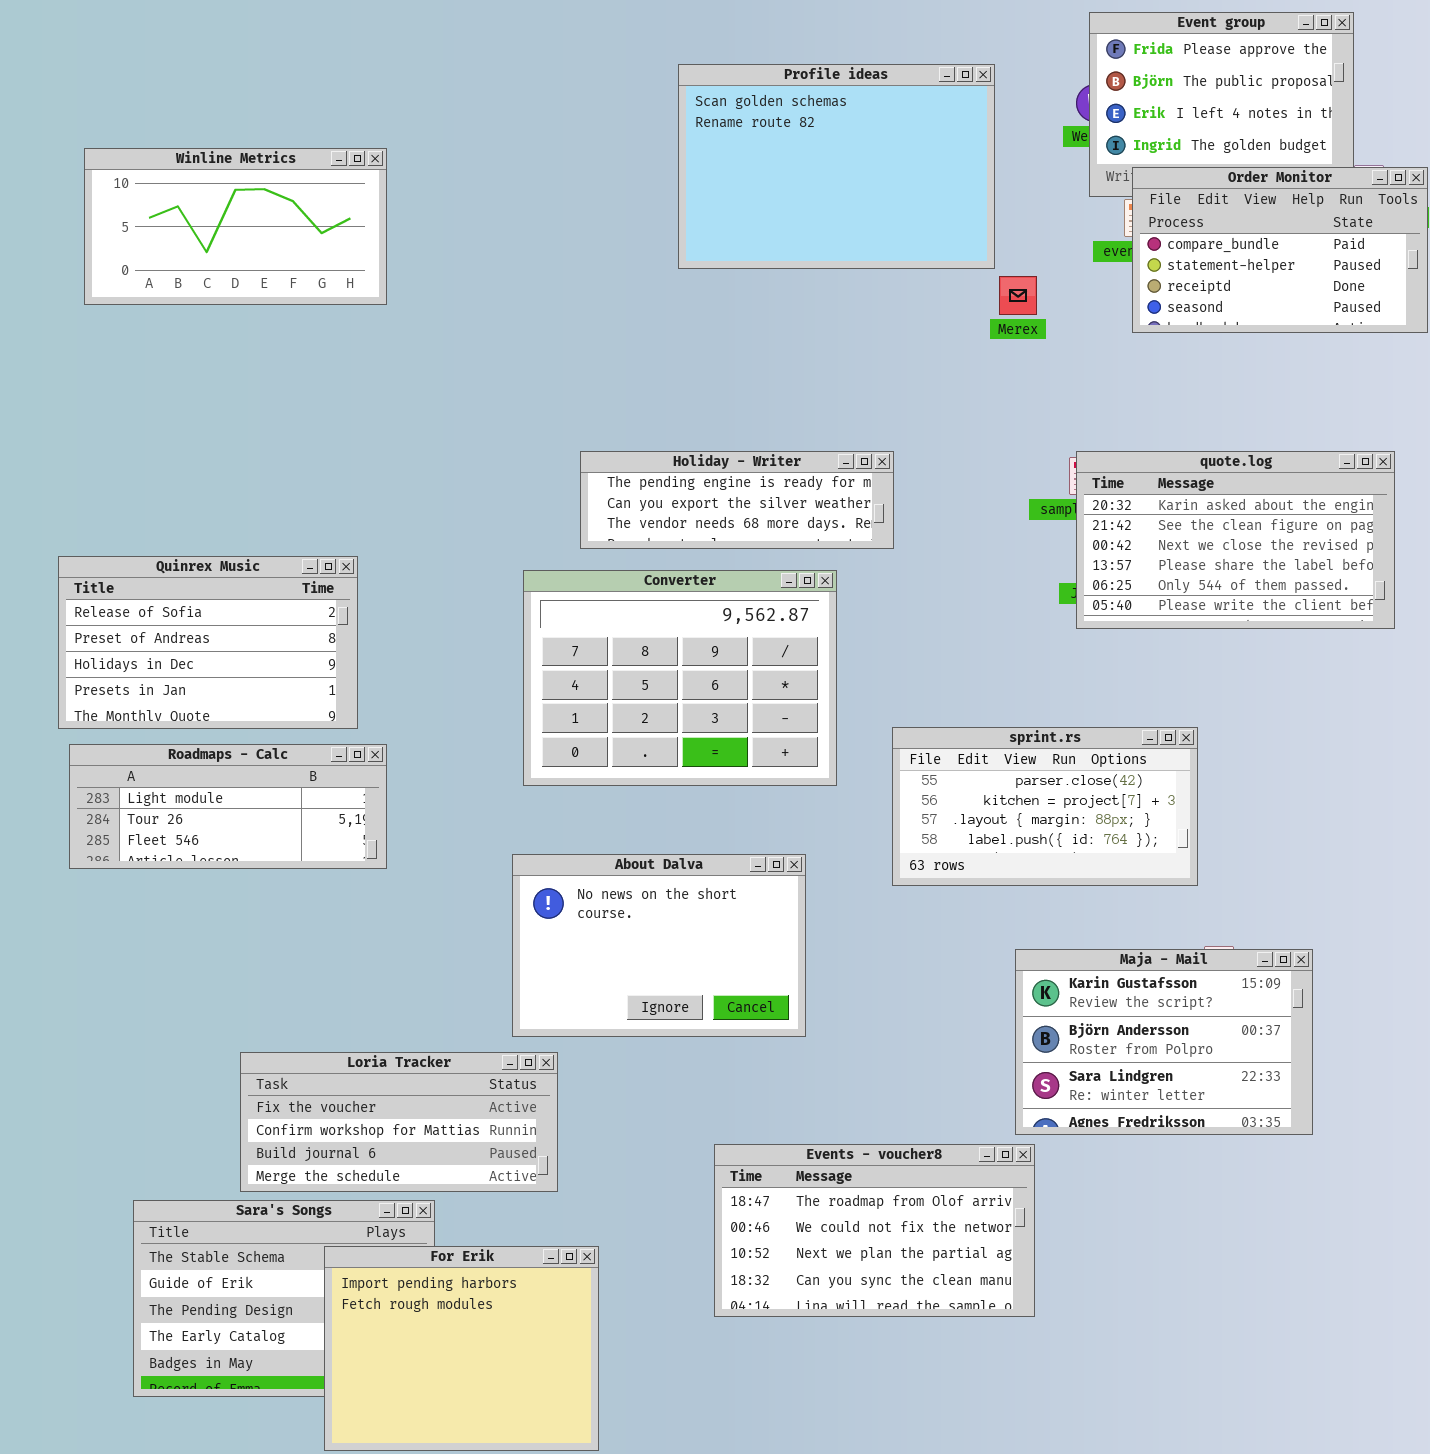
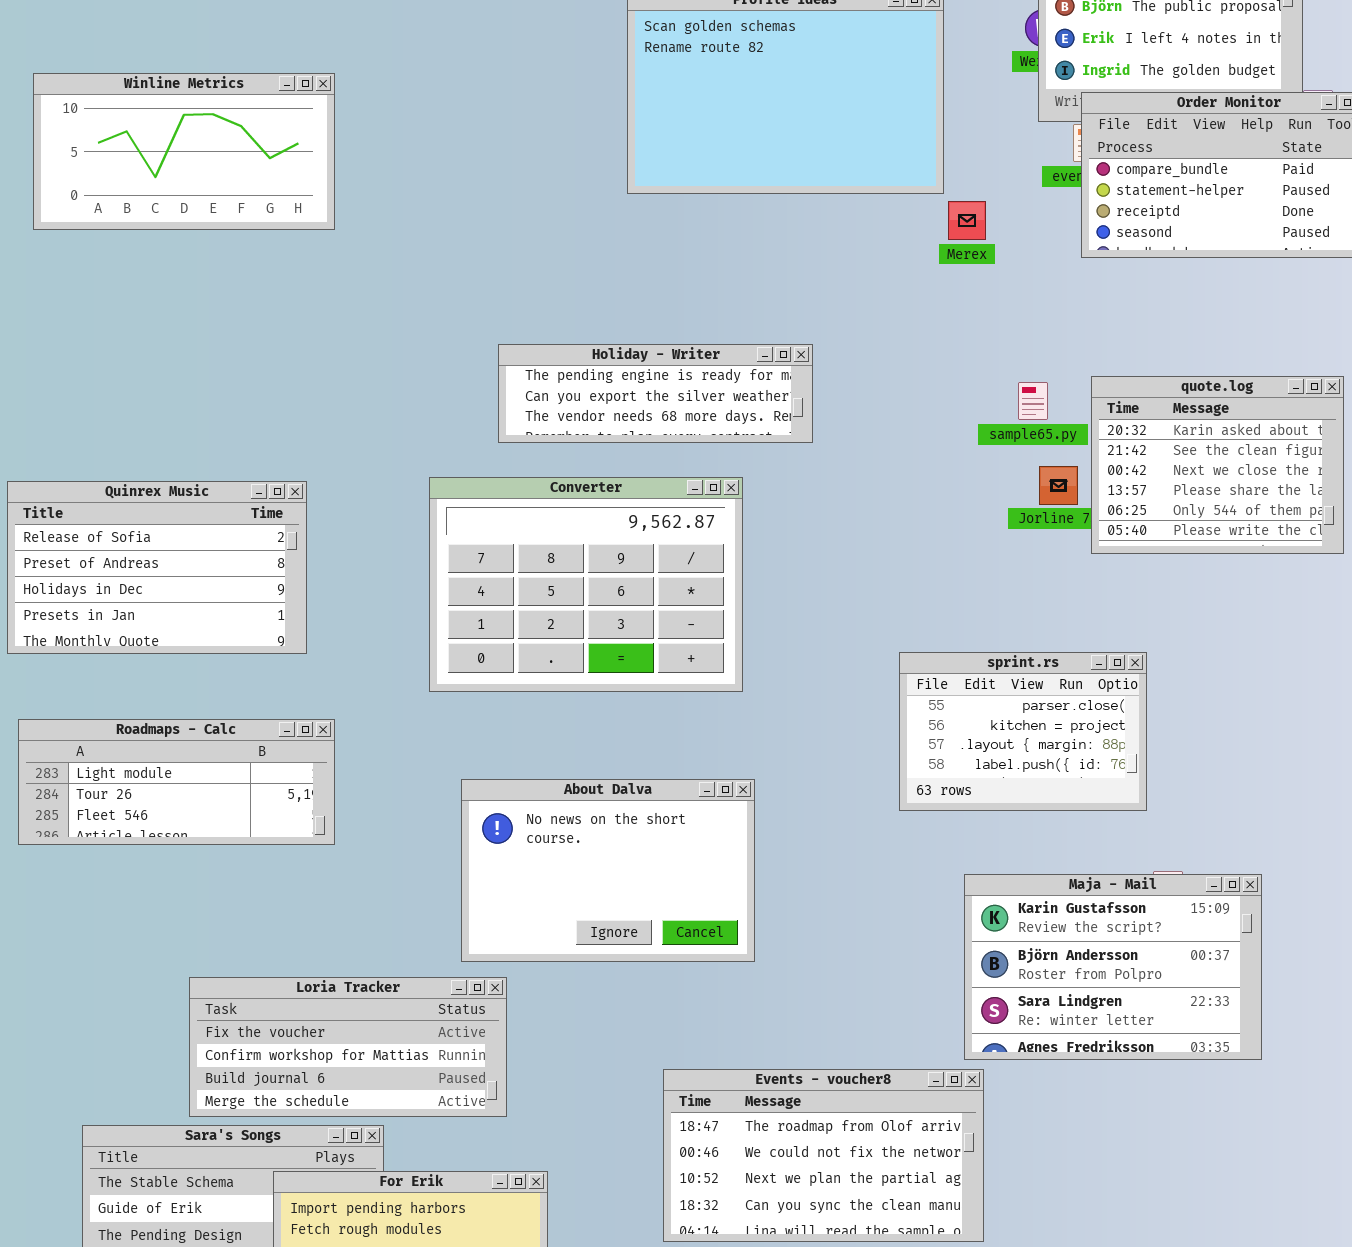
Holiday - Writer: [580,451,894,549] -> [498,344,813,443], moved
quote.log: [1076,451,1395,629] -> [1091,376,1344,554], resized
Converter: [523,570,837,786] -> [429,477,743,692], moved
sprint.rs: [892,727,1198,886] -> [899,652,1147,811], resized
Roadmaps - Calc: [69,744,387,869] -> [18,719,335,845], moved

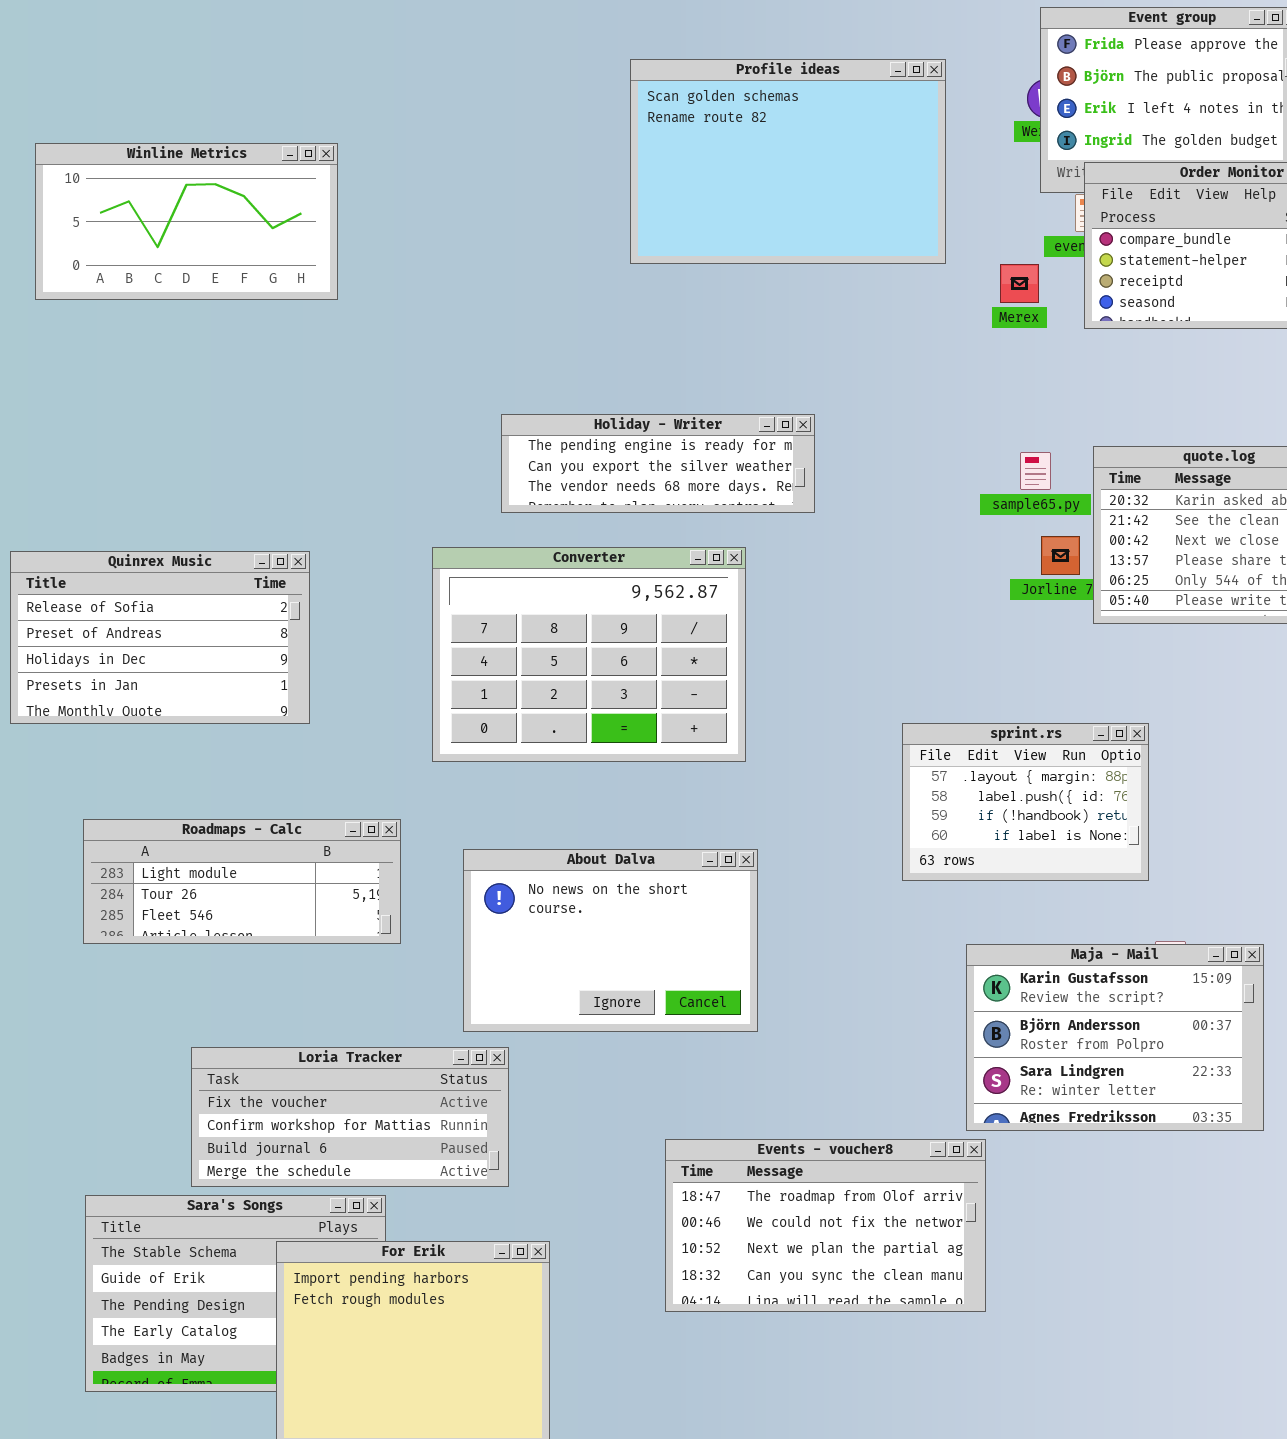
Merex: [948,201,986,240] -> [1000,264,1039,303], moved
sprint.rs: [899,652,1147,811] -> [902,723,1149,881], scrolled down 2 rows
Roadmaps - Calc: [18,719,335,845] -> [83,819,401,944], moved

